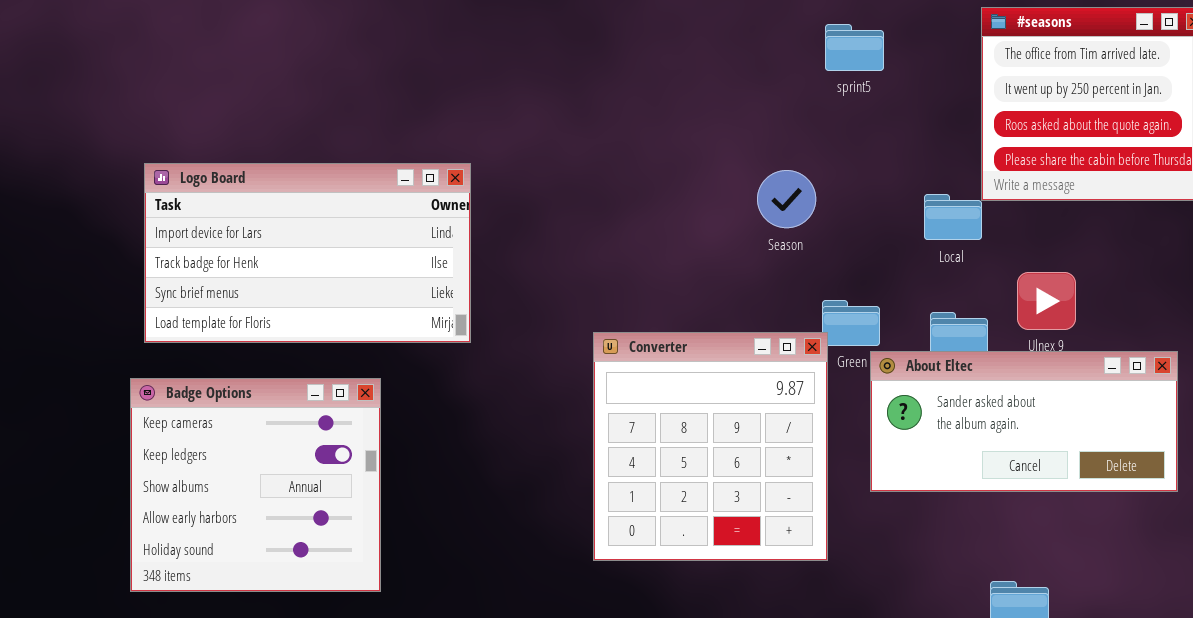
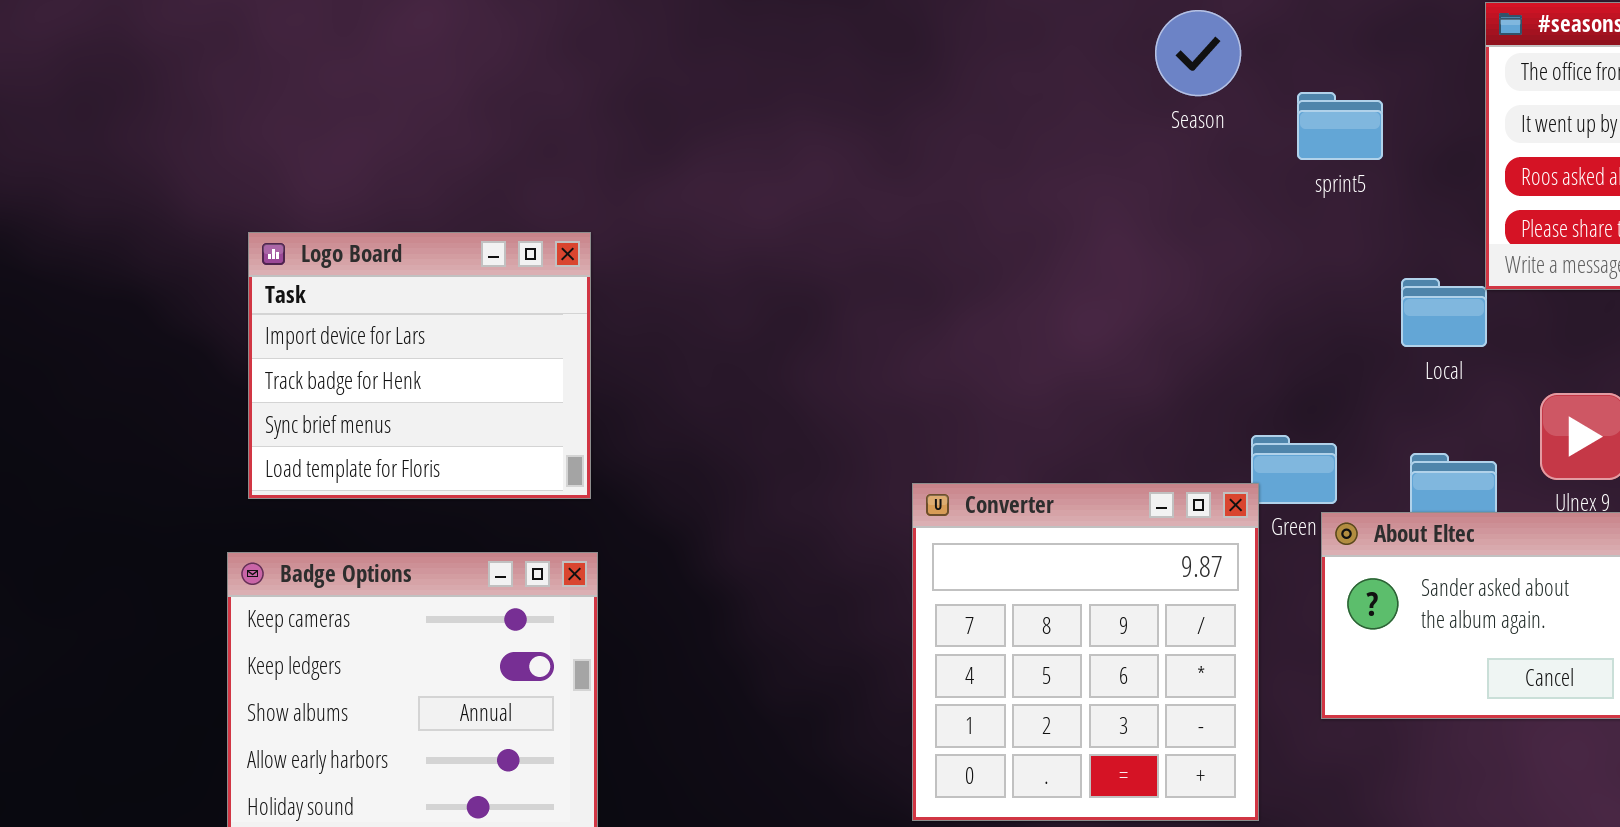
sprint5: [825,24,884,71] -> [1297,92,1383,160], moved
Logo Board: [144,163,471,343] -> [248,232,591,499], resized
Season: [757,170,816,228] -> [1155,10,1241,96], moved

